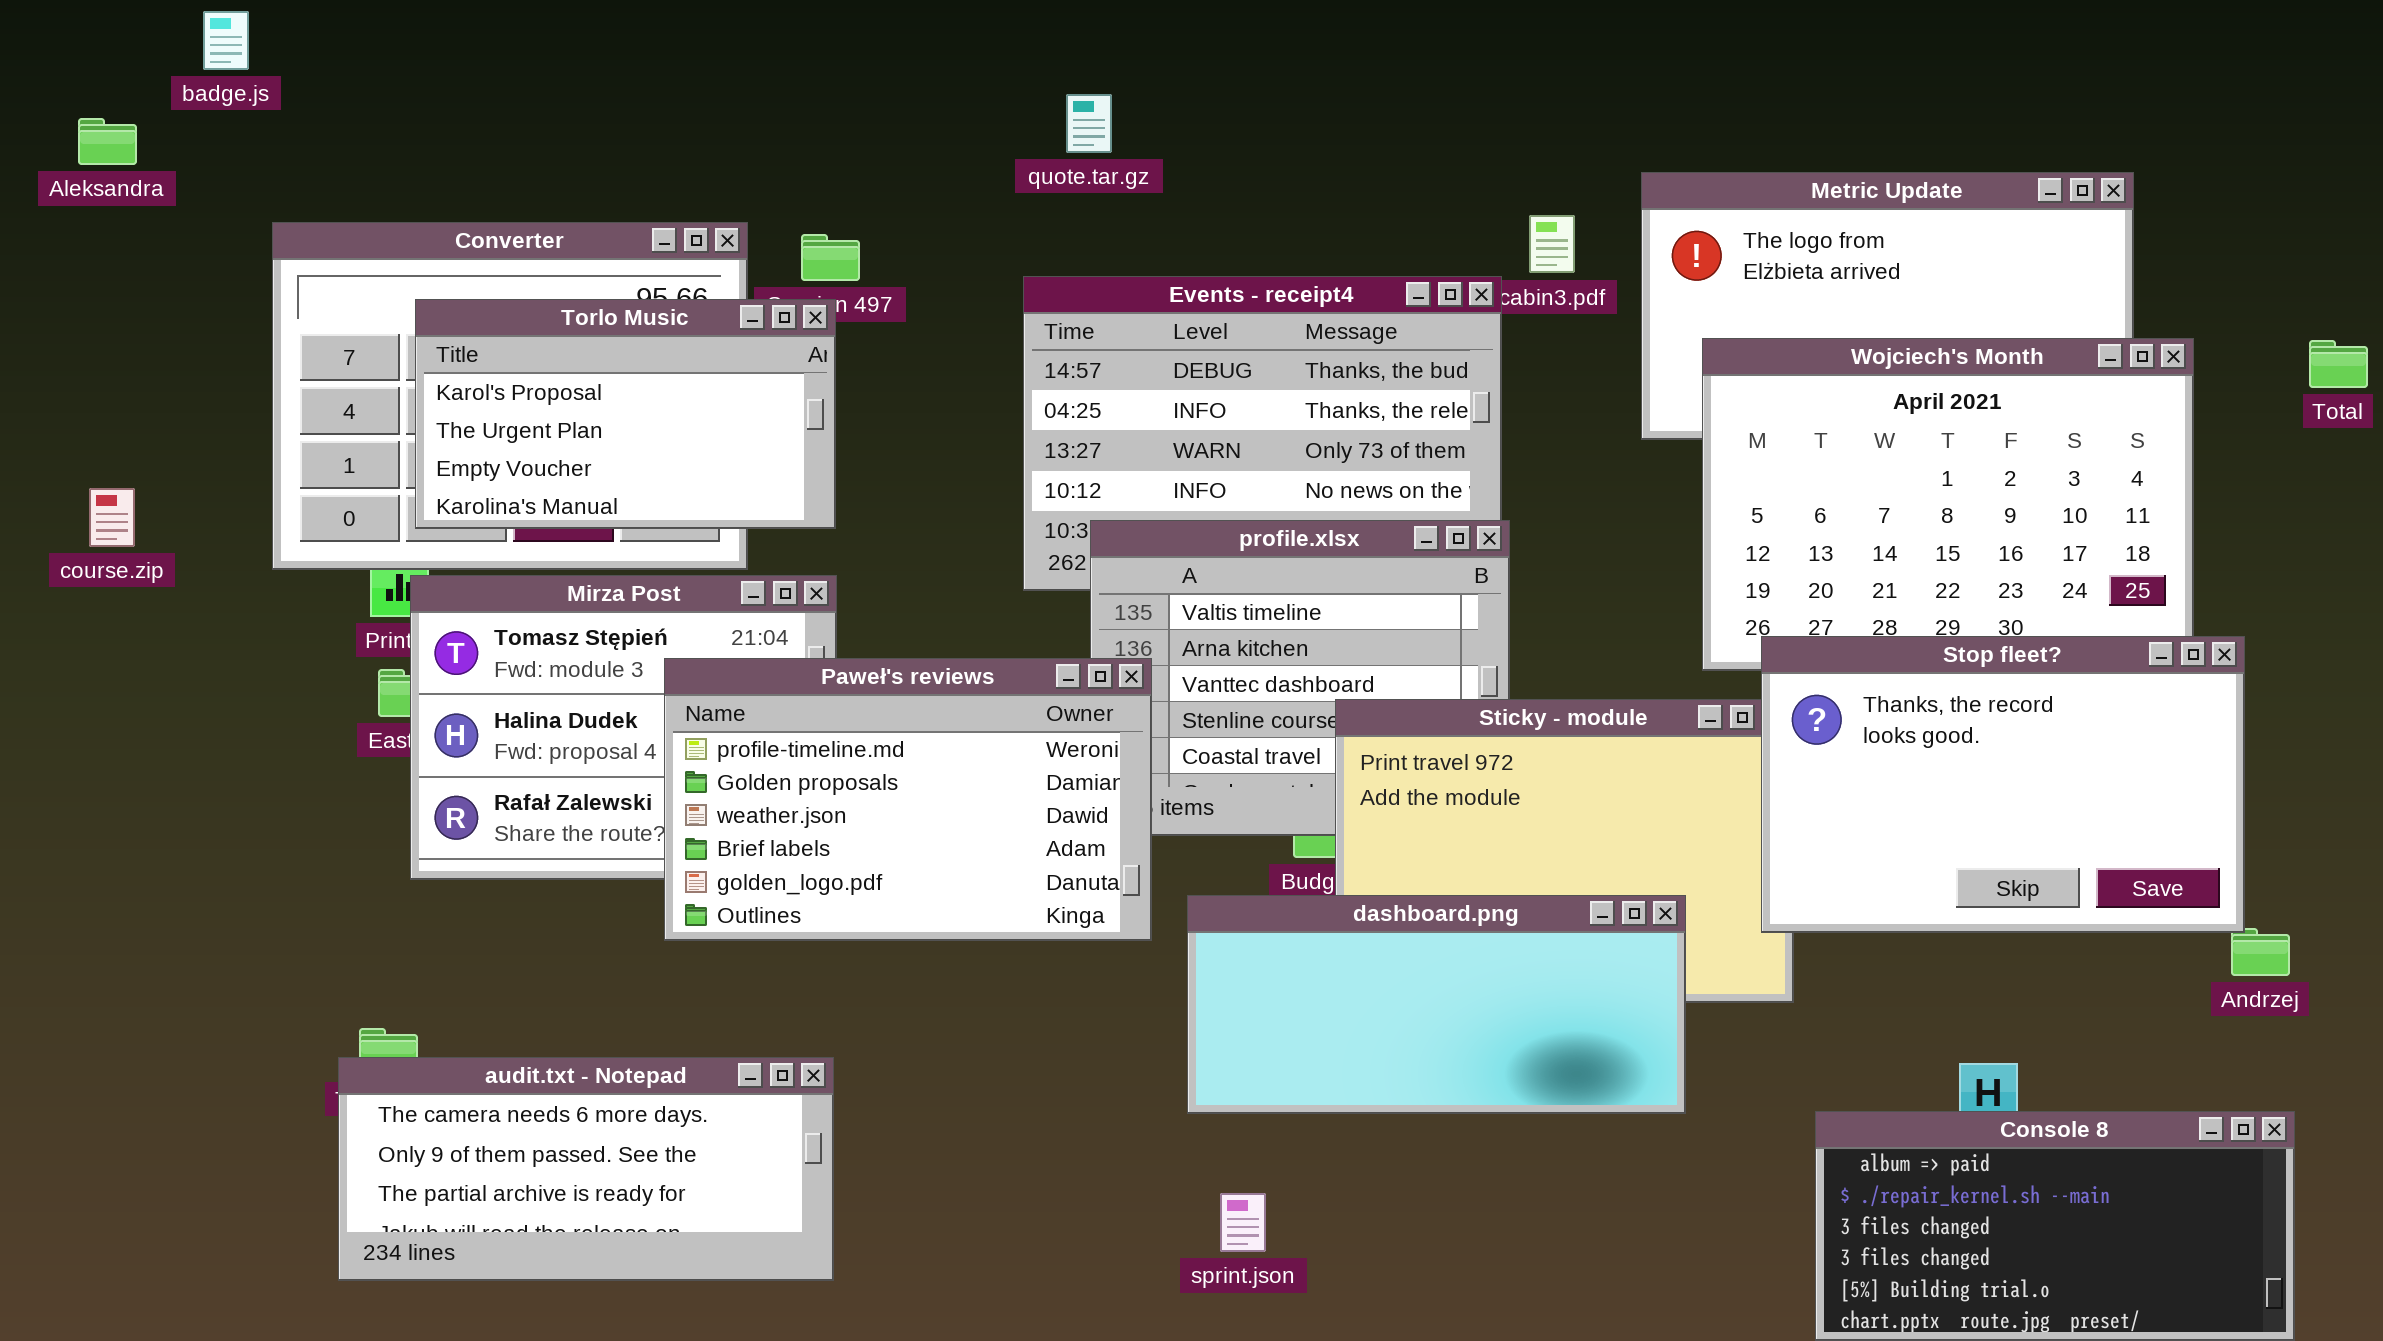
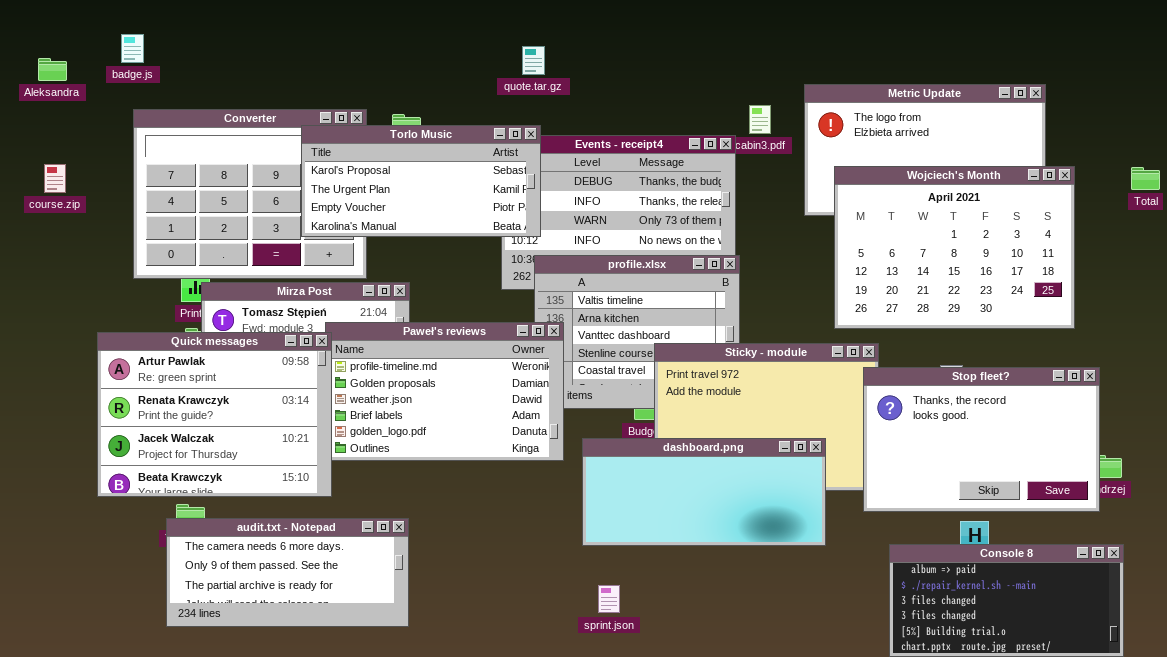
badge.js: [203,11,249,70] -> [121,34,144,63], moved
Torlo Music: [415,299,836,529] -> [301,125,541,237], moved, resized
course.zip: [89,488,135,547] -> [44,164,66,193], moved
Stop fleet?: [1761,636,2245,933] -> [863,367,1100,512], moved
Quick messages: none -> [97,332,332,497], opened

